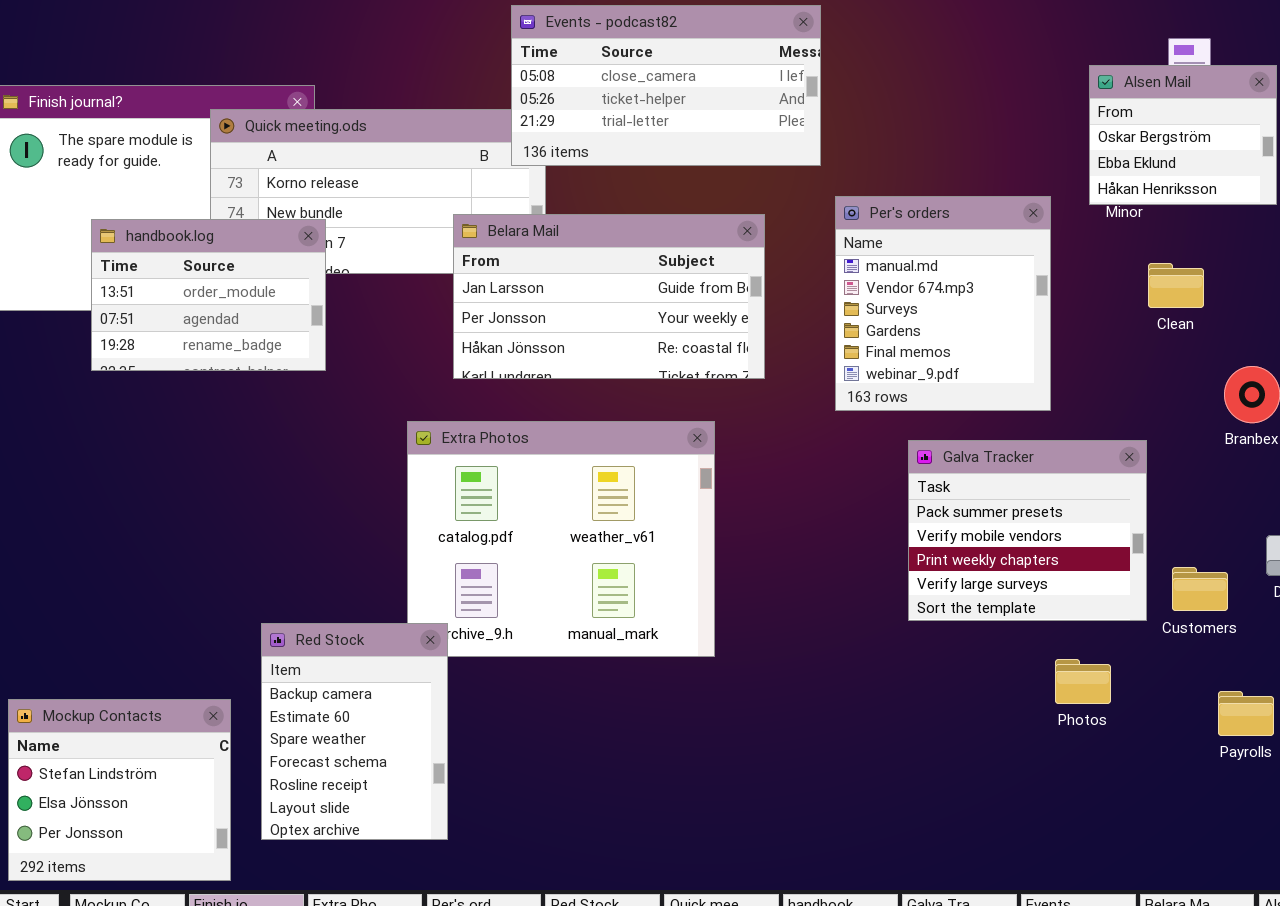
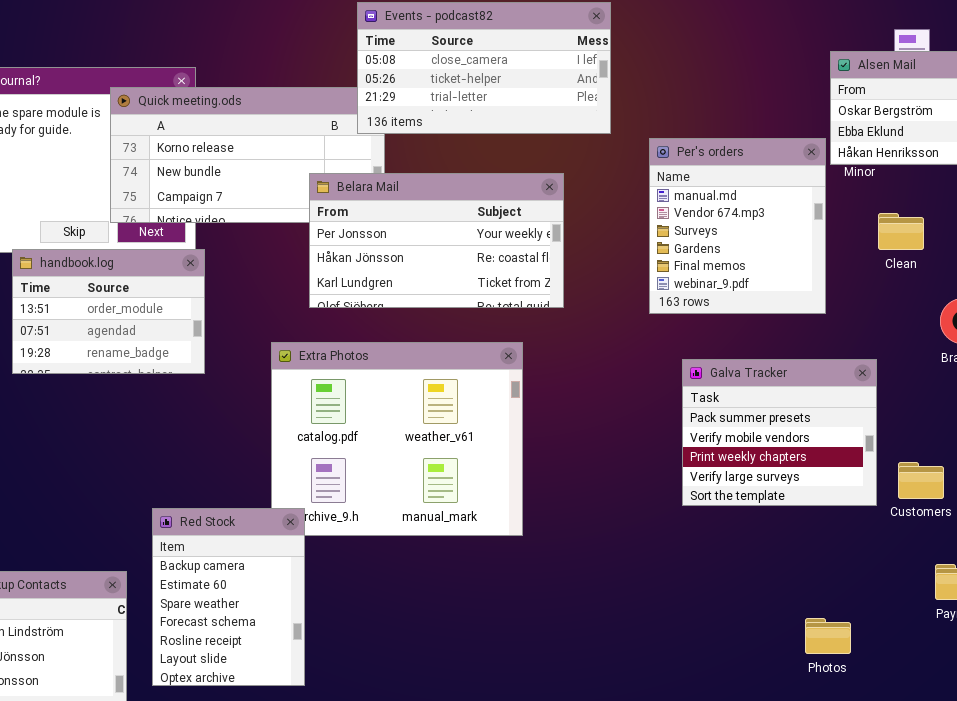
Per's orders: [835,196,1051,411] -> [649,138,826,314], moved
Belara Mail: [453,214,765,379] -> [309,173,564,308], scrolled down 1 row
handbook.log: [91,219,326,371] -> [12,249,205,374], moved
Photos: [1055,659,1111,704] -> [805,618,851,654], moved

